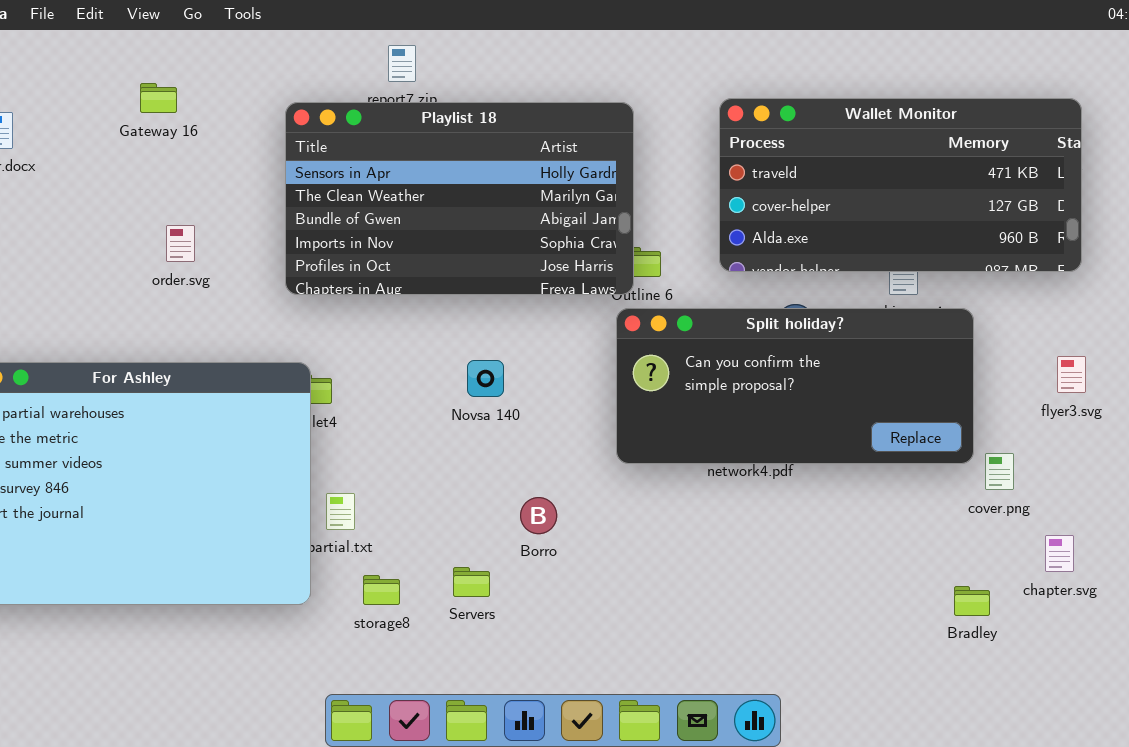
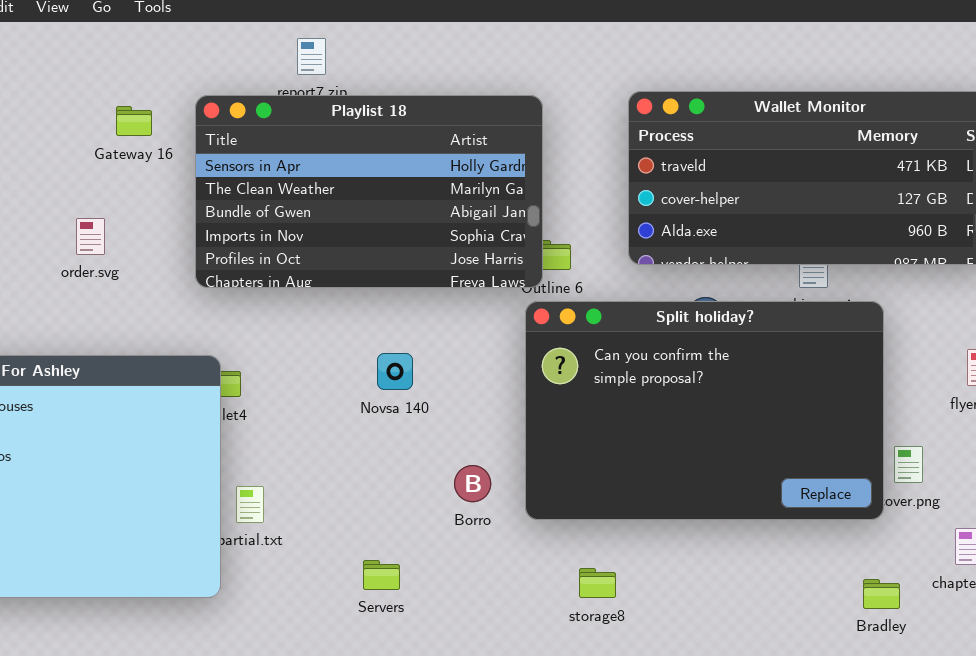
Gateway 16: [140,83,177,113] -> [116,106,152,136], moved
Split holiday?: [616,308,974,464] -> [525,301,884,520], resized
Borro: [520,497,557,534] -> [454,465,491,502], moved
storage8: [363,575,400,605] -> [579,568,616,598], moved

